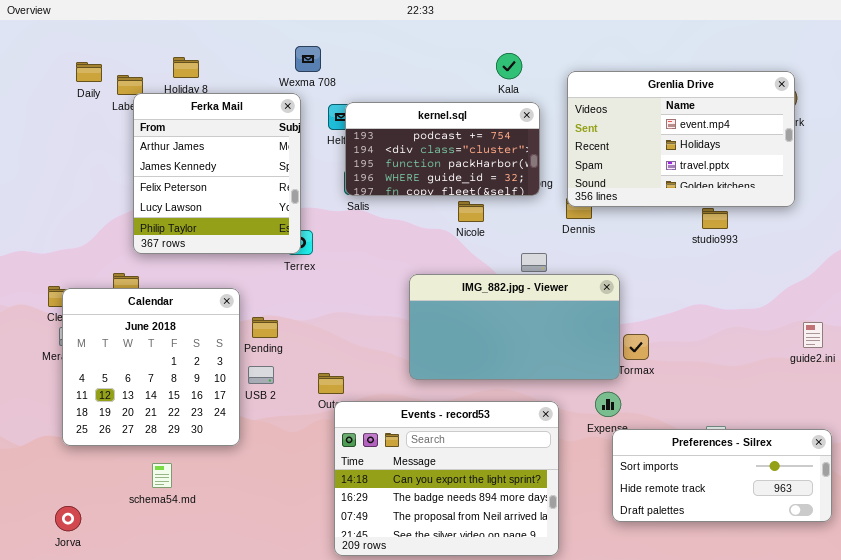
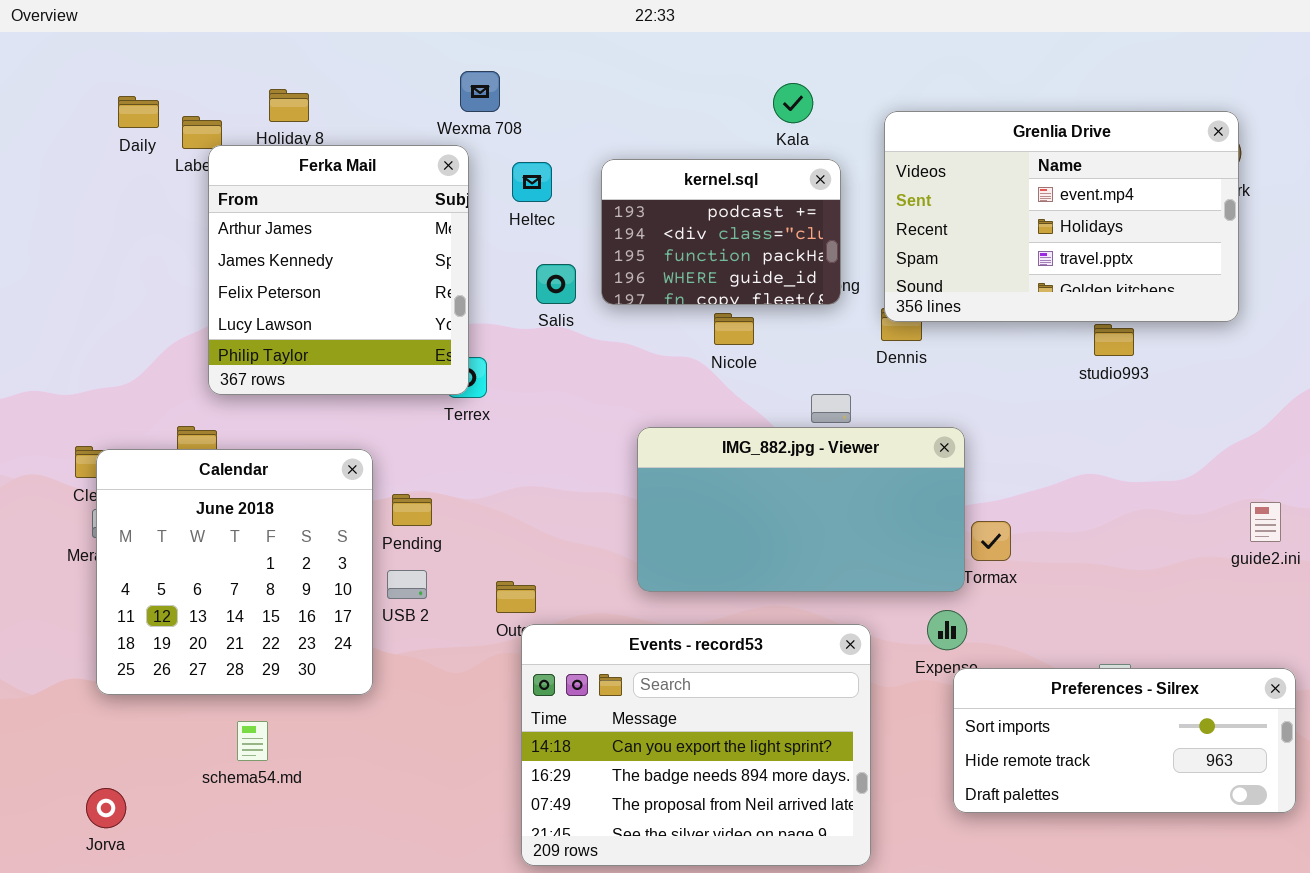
kernel.sql: [345,102,540,196] -> [601,159,841,305], resized

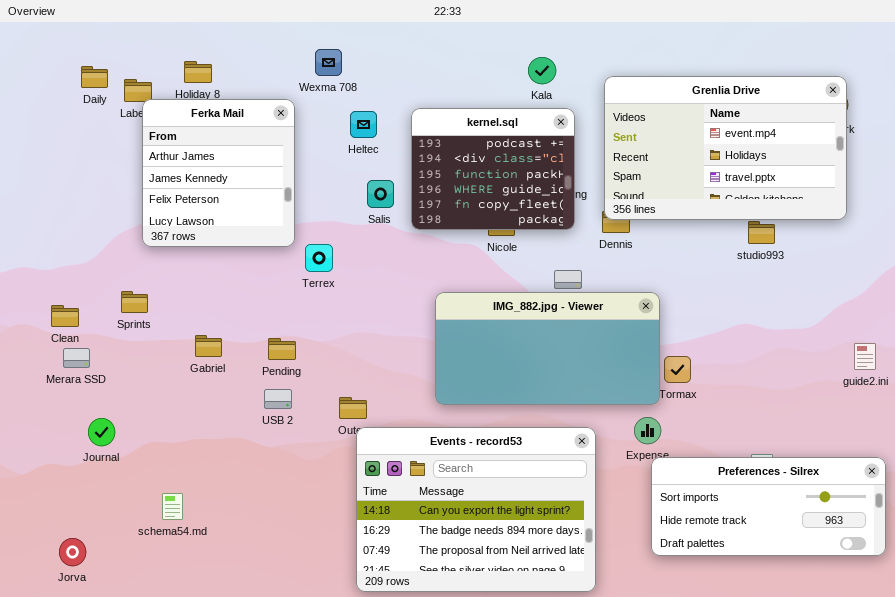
Ferka Mail: [208,145,469,395] -> [142,99,295,247], resized
kernel.sql: [601,159,841,305] -> [411,108,575,230], resized
Calendar: [96,449,373,695] -> none, closed

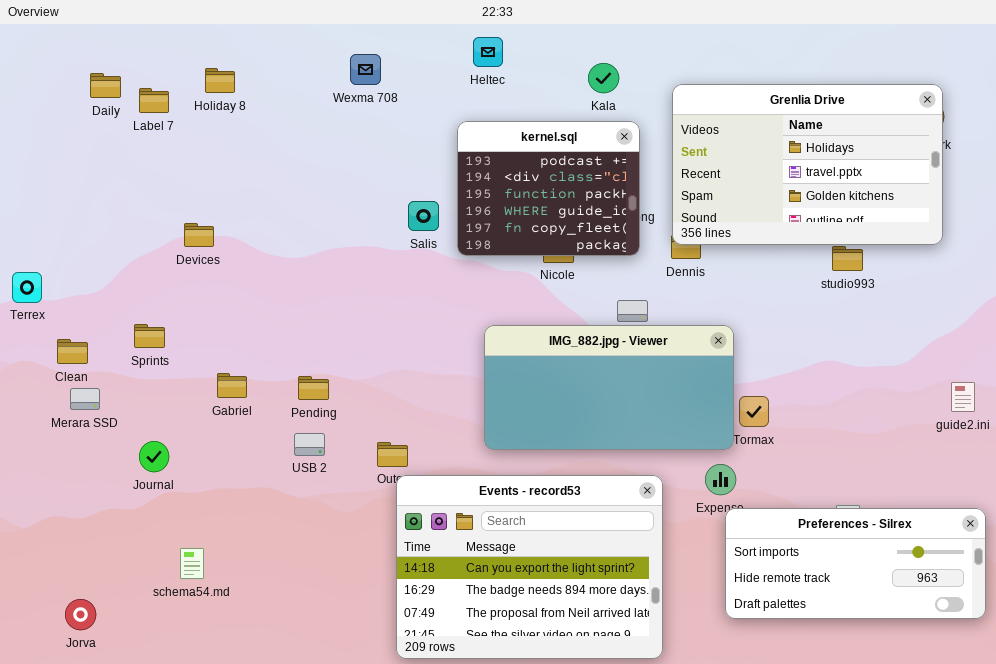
Grenlia Drive: [604,76,847,220] -> [672,84,943,245], scrolled down 1 row
Ferka Mail: [142,99,295,247] -> none, closed
Heltec: [350,111,377,138] -> [473,37,503,67], moved
Terrex: [305,244,333,272] -> [12,272,42,303], moved
Journal: [88,418,115,446] -> [139,441,169,472], moved

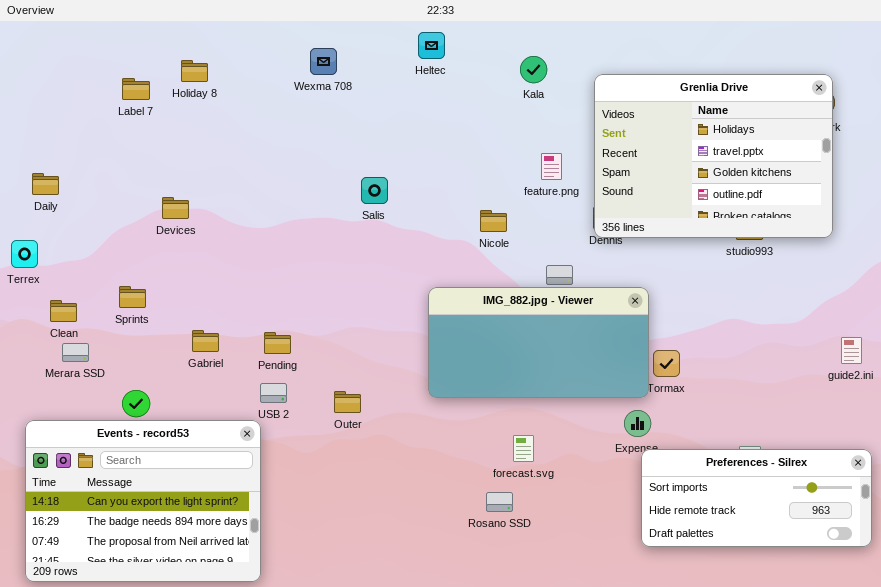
Daily: [90,73,121,98] -> [32,173,59,195], moved
Grenlia Drive: [672,84,943,245] -> [594,74,833,238], resized
kernel.sql: [457,121,640,256] -> none, closed
Events - record53: [396,475,663,659] -> [25,420,261,582], moved

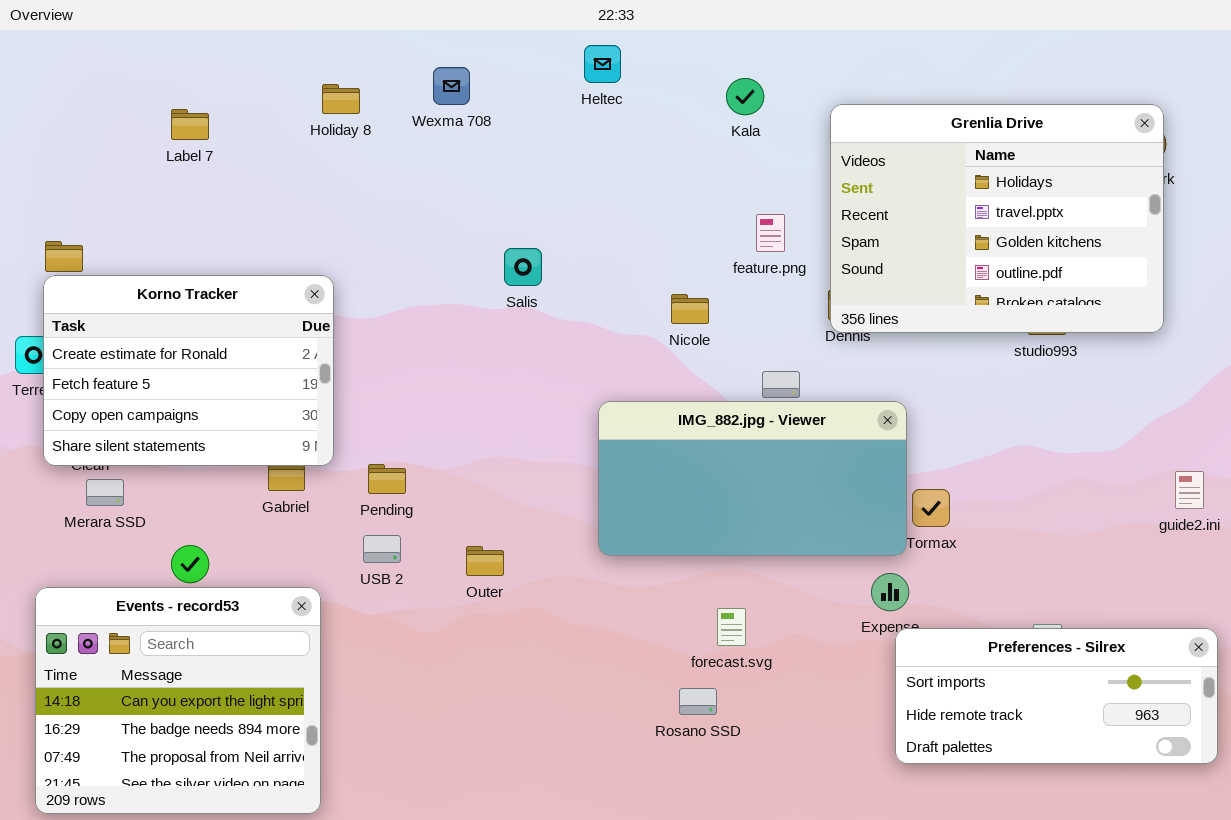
Holiday 8: [181,60,208,82] -> [322,84,360,114], moved
Korno Tracker: none -> [43,275,334,466], opened
Events - record53: [25,420,261,582] -> [35,587,321,814], resized

